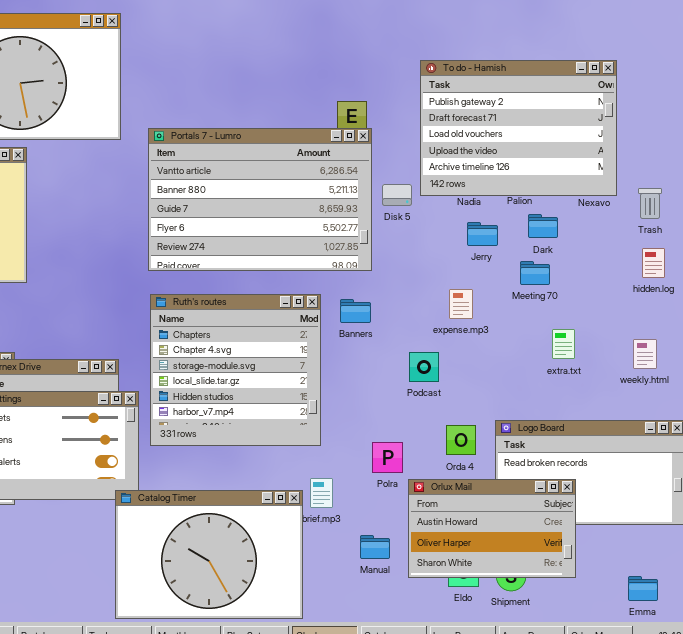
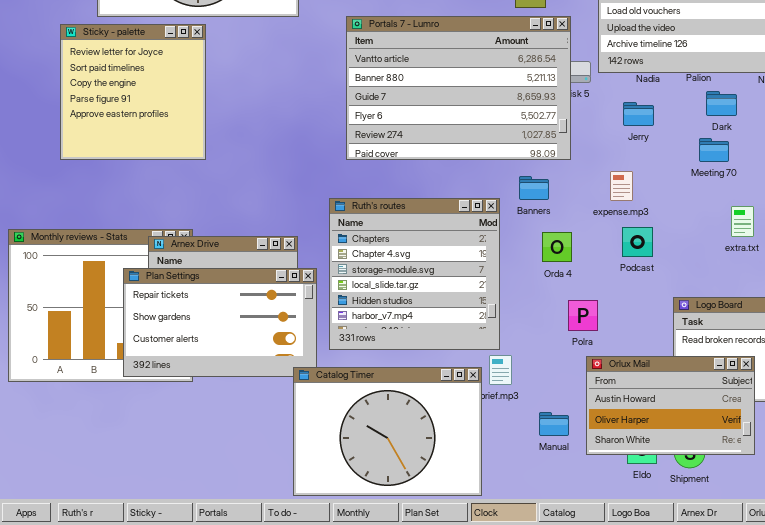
Portals 7 - Lumro: [148,128,372,271] -> [346,16,571,160], moved
Jerry: [467,222,498,246] -> [623,102,654,126], moved
expense.mp3: [449,289,473,319] -> [610,171,633,201], moved
Ruth's routes: [150,294,321,446] -> [329,198,500,350], moved
Podcast: [409,352,439,382] -> [622,227,653,257], moved
Orda 4: [446,425,476,455] -> [542,232,572,262], moved
Polra: [372,442,403,473] -> [568,300,598,331], moved

